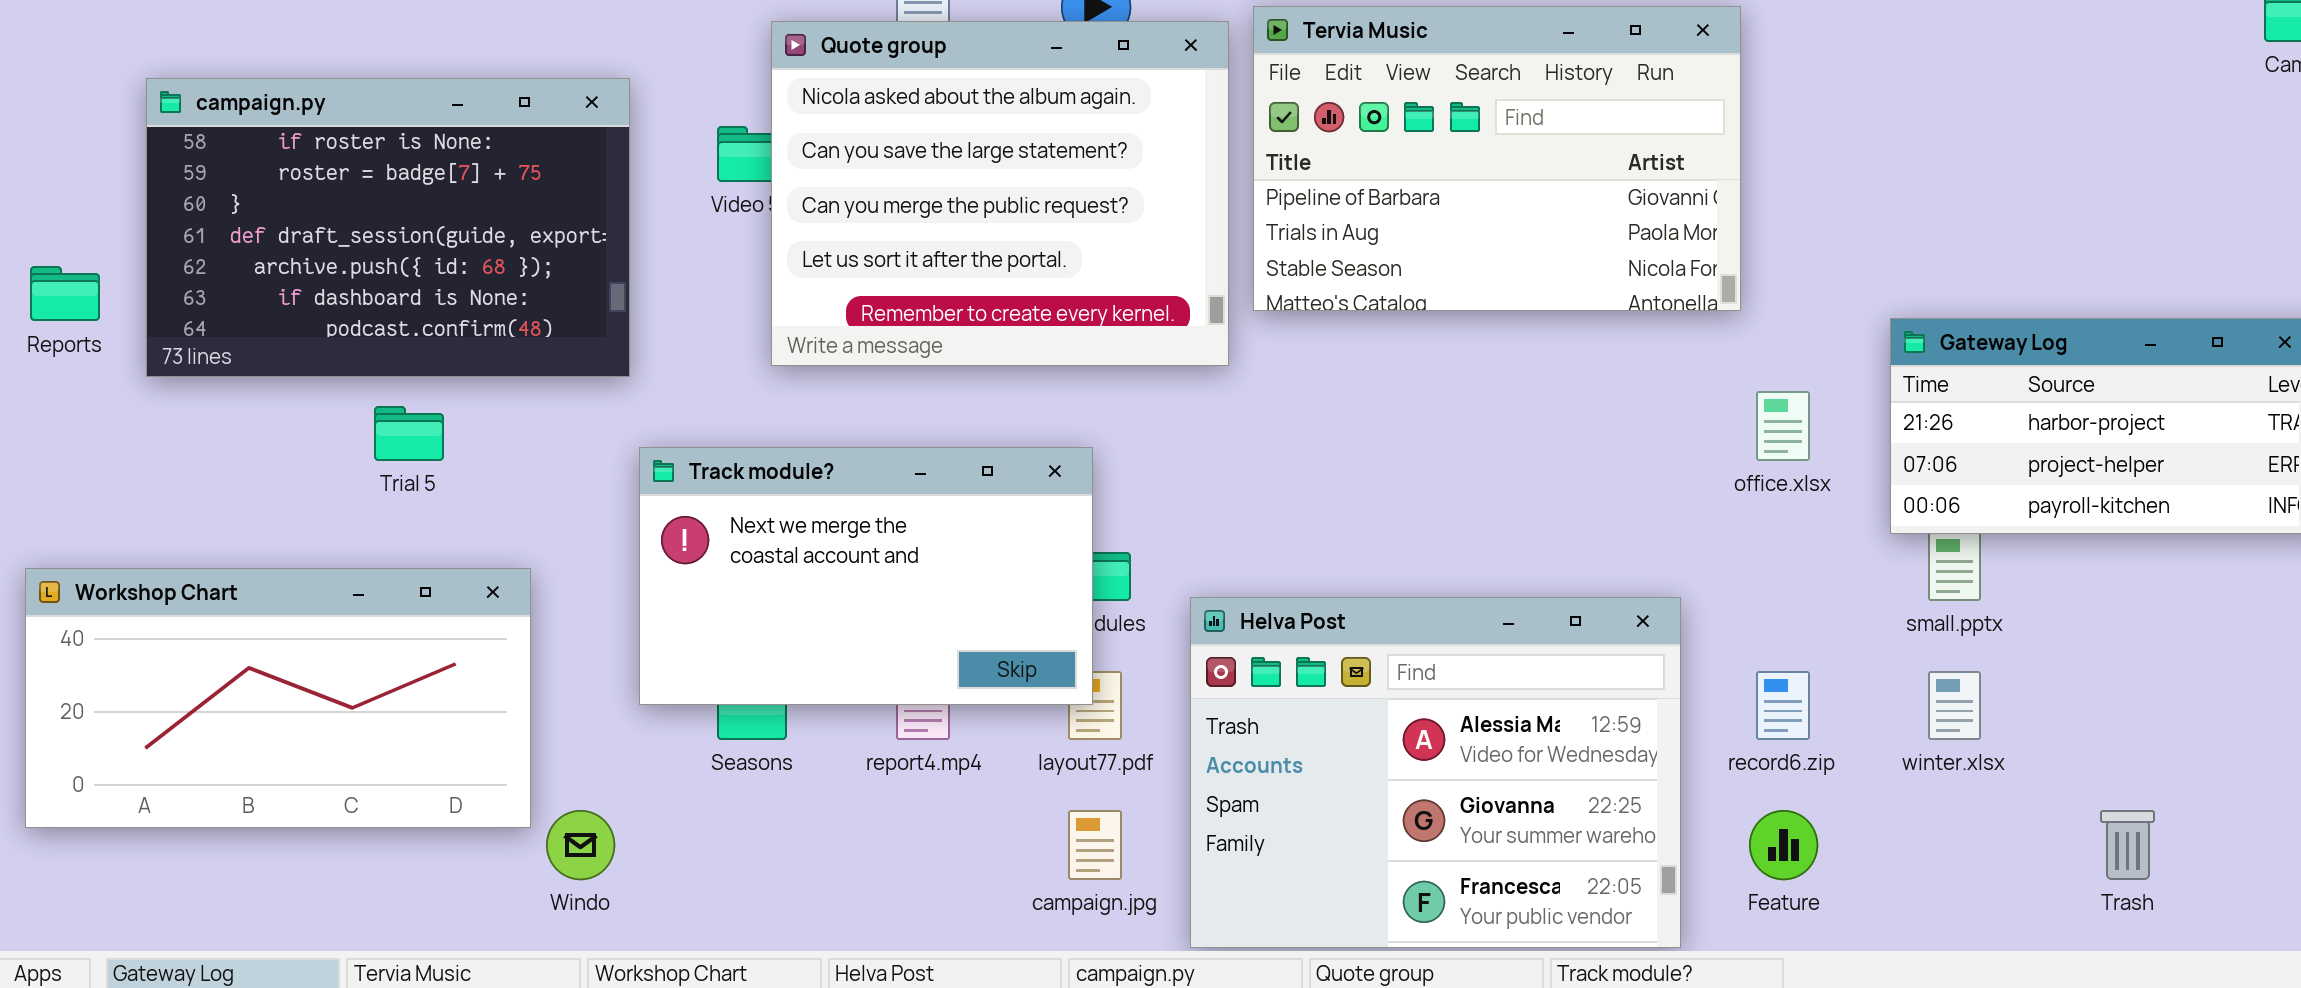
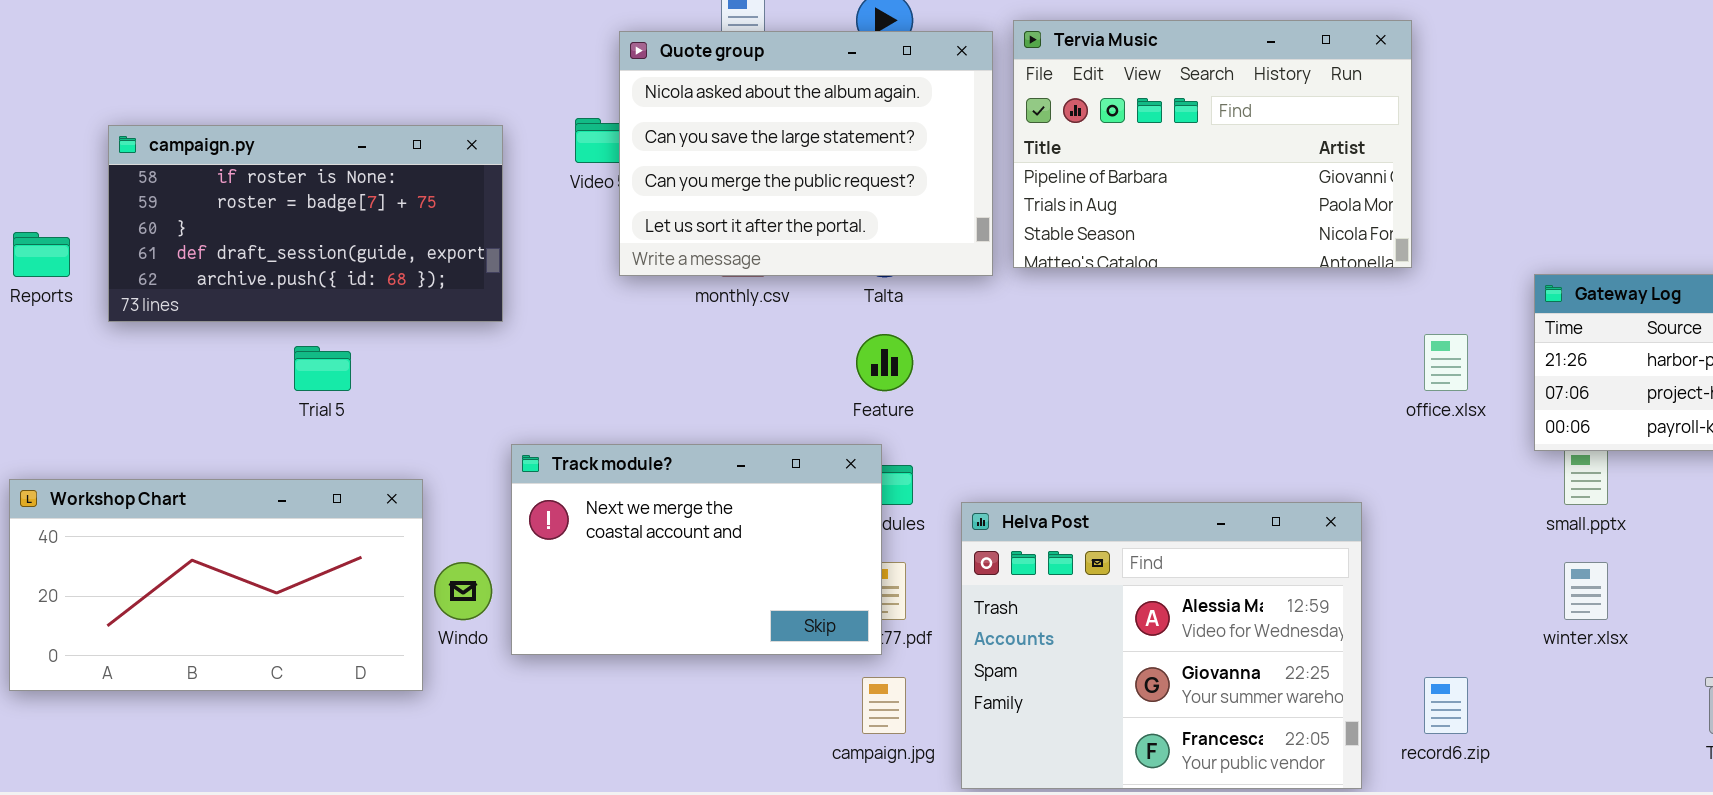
Quote group: [771,21,1229,366] -> [619,31,993,276], resized
campaign.py: [146,78,630,377] -> [108,125,503,322], resized
Track module?: [639,447,1093,705] -> [511,444,882,655], moved
record6.zip: [1756,671,1810,740] -> [1424,677,1468,734], moved
Windo: [546,810,615,880] -> [434,562,492,620], moved
Feature: [1749,810,1818,880] -> [856,334,913,391], moved

